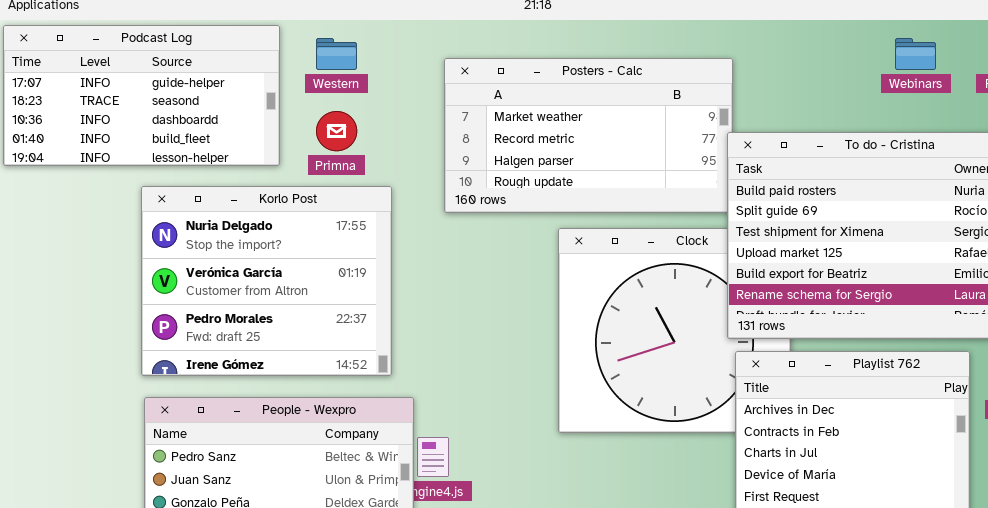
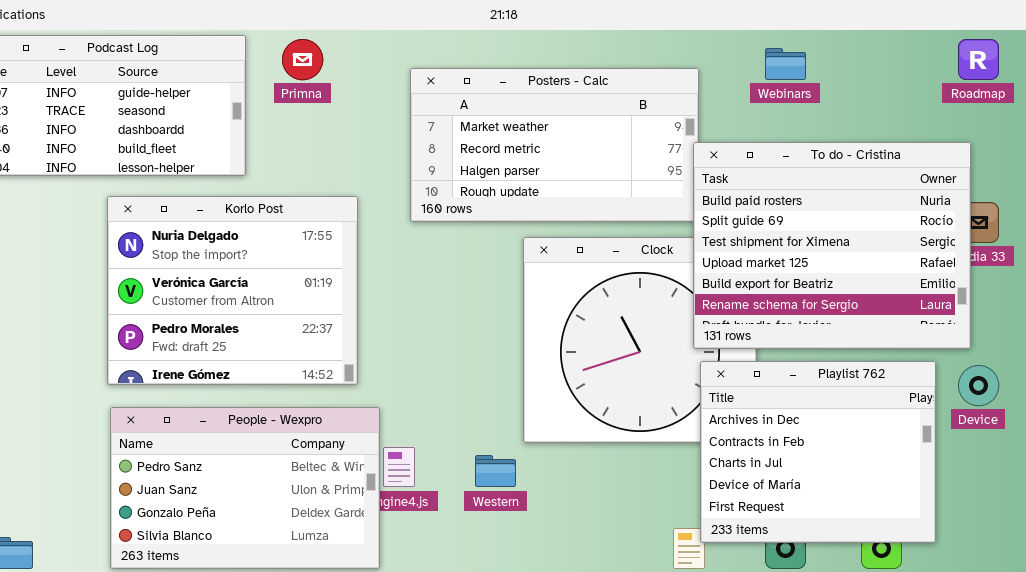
Western: [316,38,357,70] -> [475,455,516,487], moved
Webinars: [895,38,936,70] -> [765,48,806,80], moved
Primna: [316,111,357,151] -> [282,39,323,80], moved

